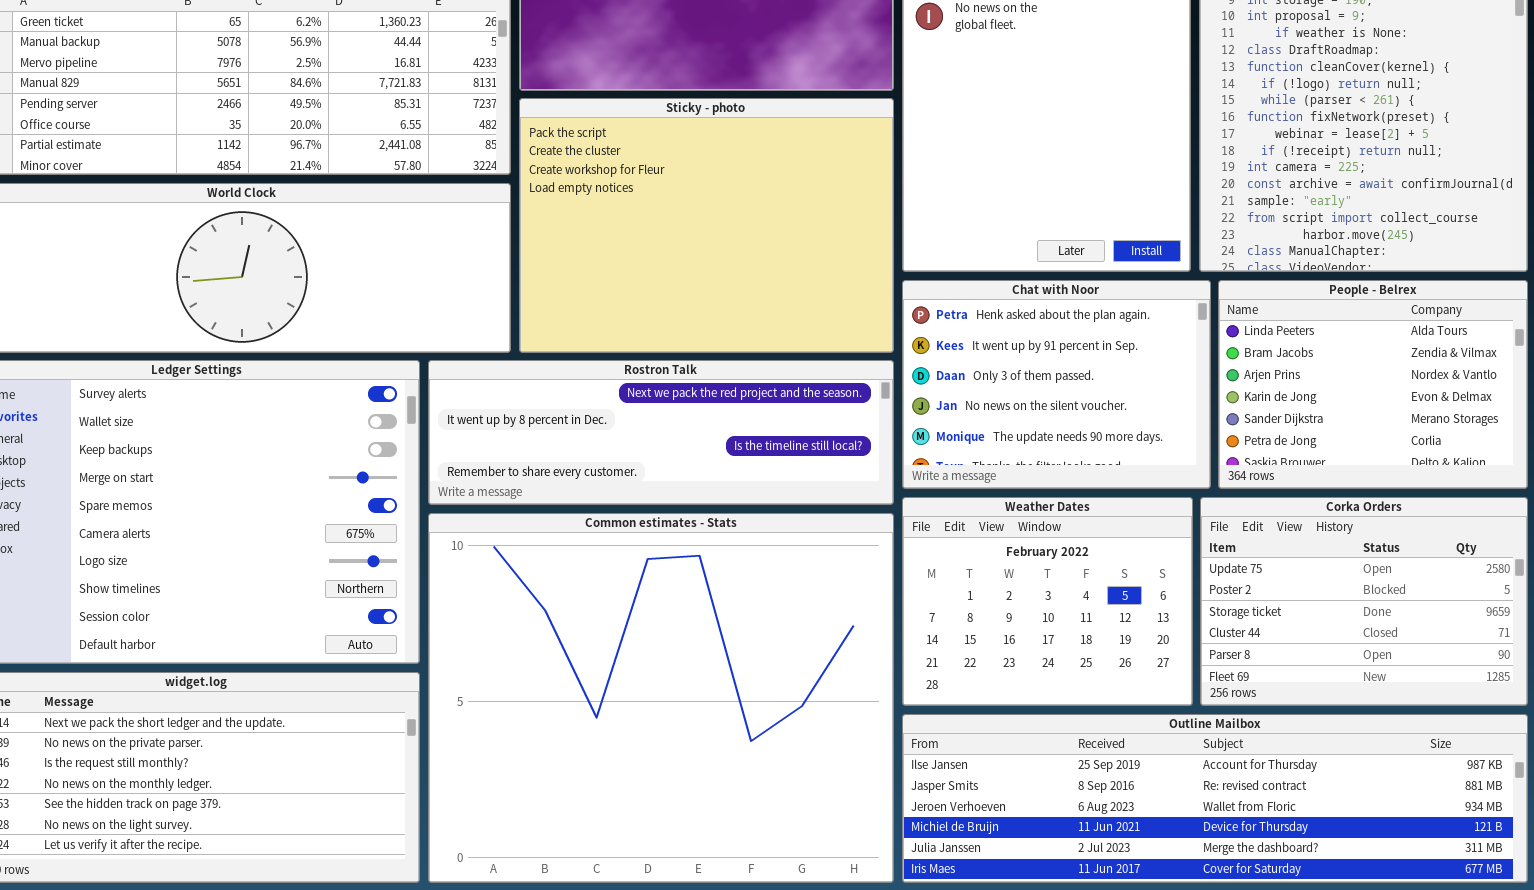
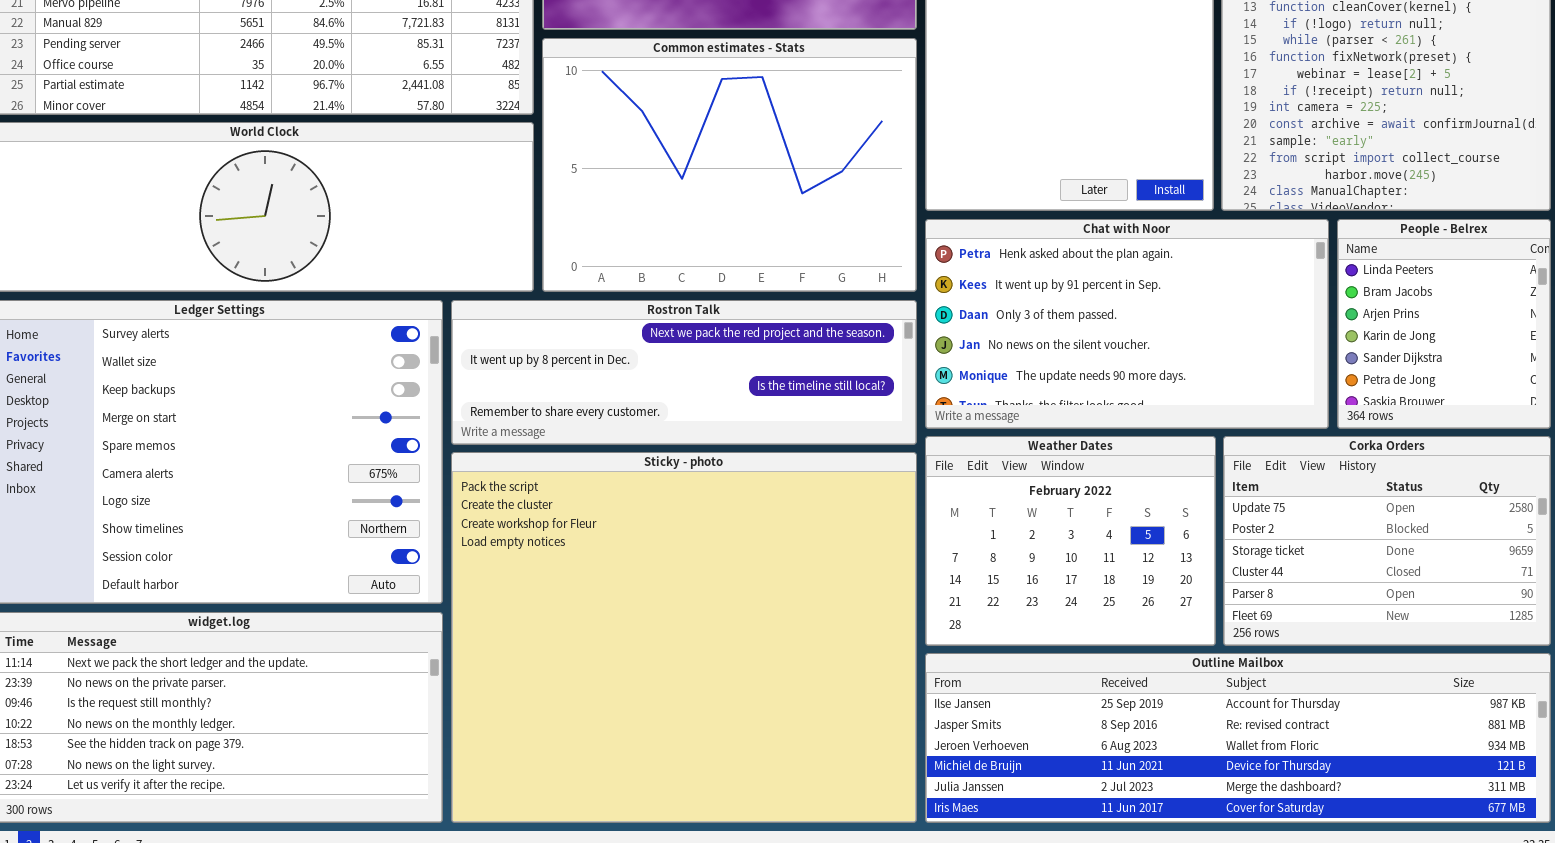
Sticky - photo: [519,98,894,353] -> [451,452,917,823], moved, resized
Chat with Noor: [902,280,1211,489] -> [925,219,1329,429], resized
People - Belrex: [1218,280,1528,489] -> [1337,219,1551,429], resized
Common estimates - Stats: [428,513,894,883] -> [542,38,917,292], moved, resized

